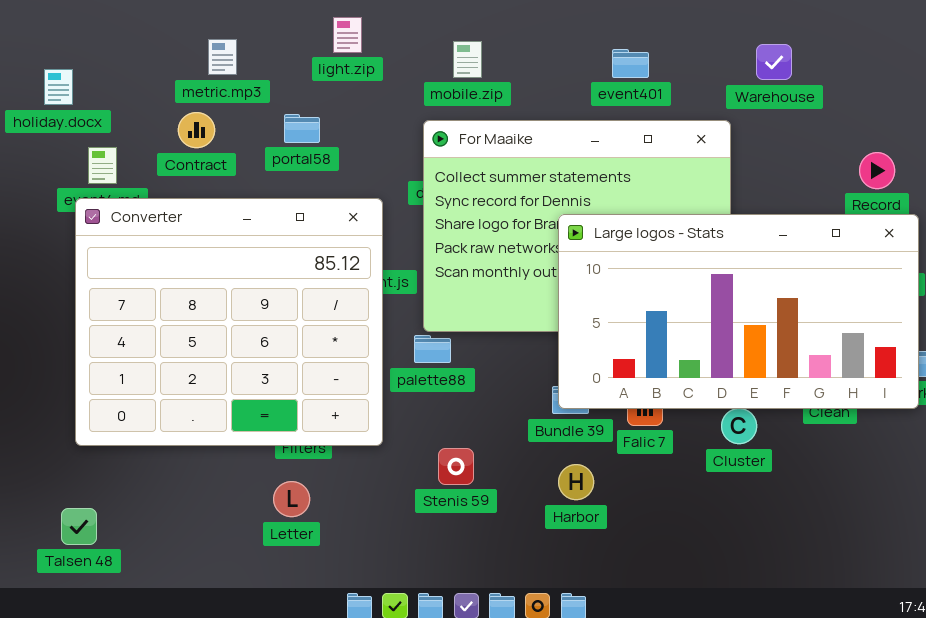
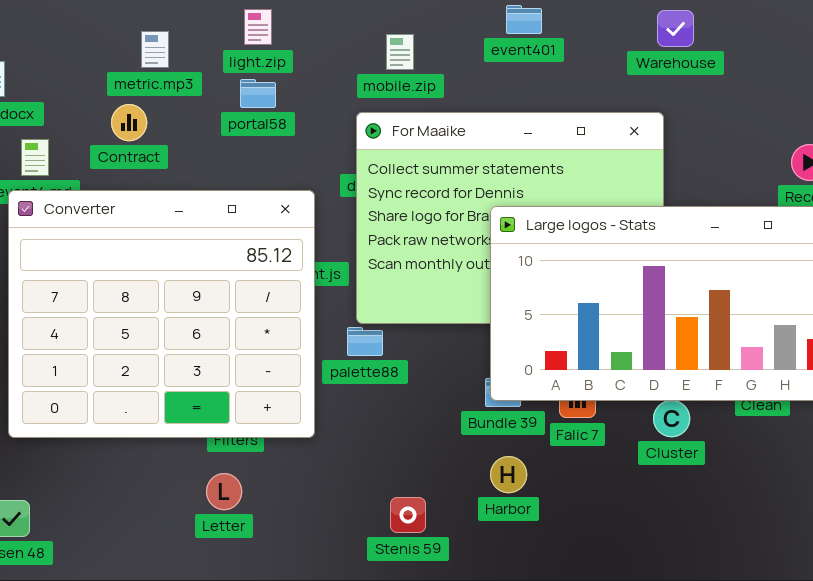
light.zip: [333,17,362,53] -> [244,9,272,45], moved
Warehouse: [756,44,792,80] -> [657,10,694,47], moved
event401: [612,49,649,78] -> [506,5,542,34], moved
portal58: [284,114,320,143] -> [240,79,276,108], moved
Stenis 59: [438,448,474,485] -> [390,497,426,533], moved

